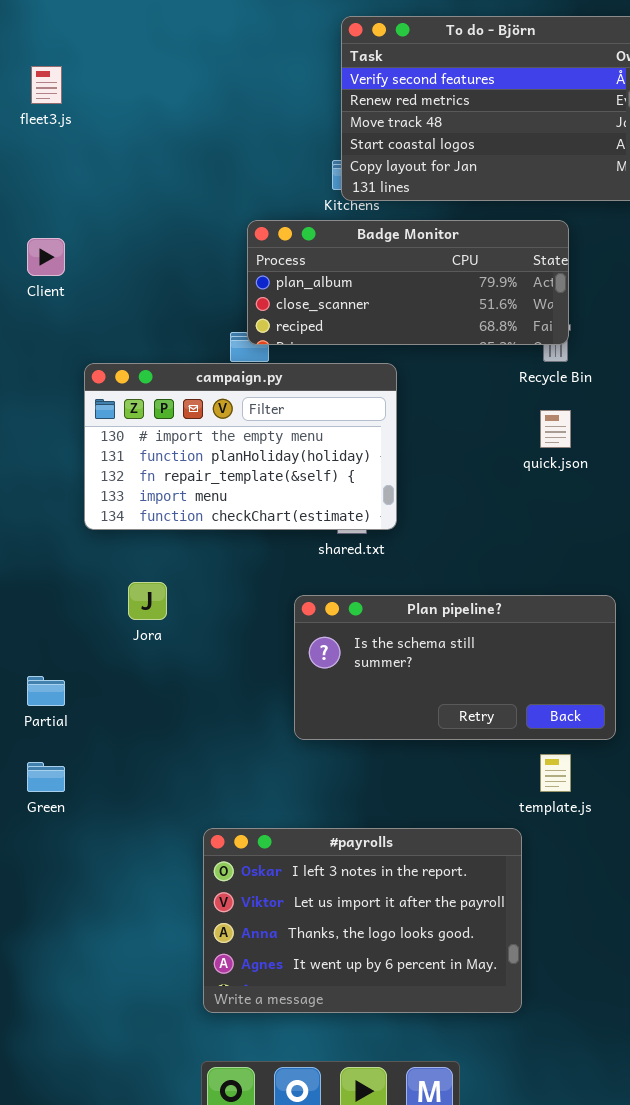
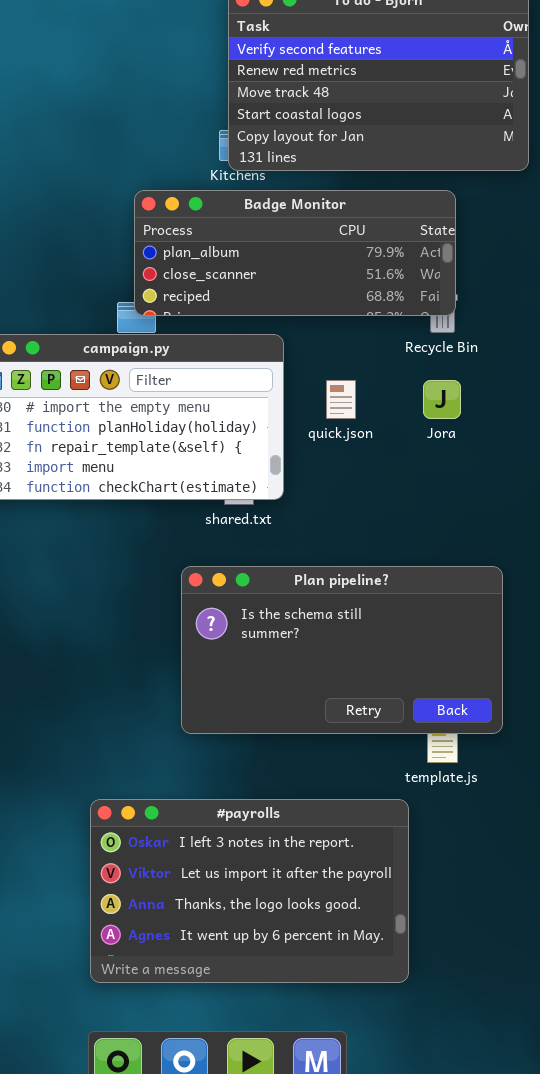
quick.json: [540,410,571,448] -> [326,380,356,419], moved
Jora: [128,582,167,620] -> [423,380,461,419], moved
Plan pipeline?: [294,595,616,740] -> [181,566,503,734], resized

